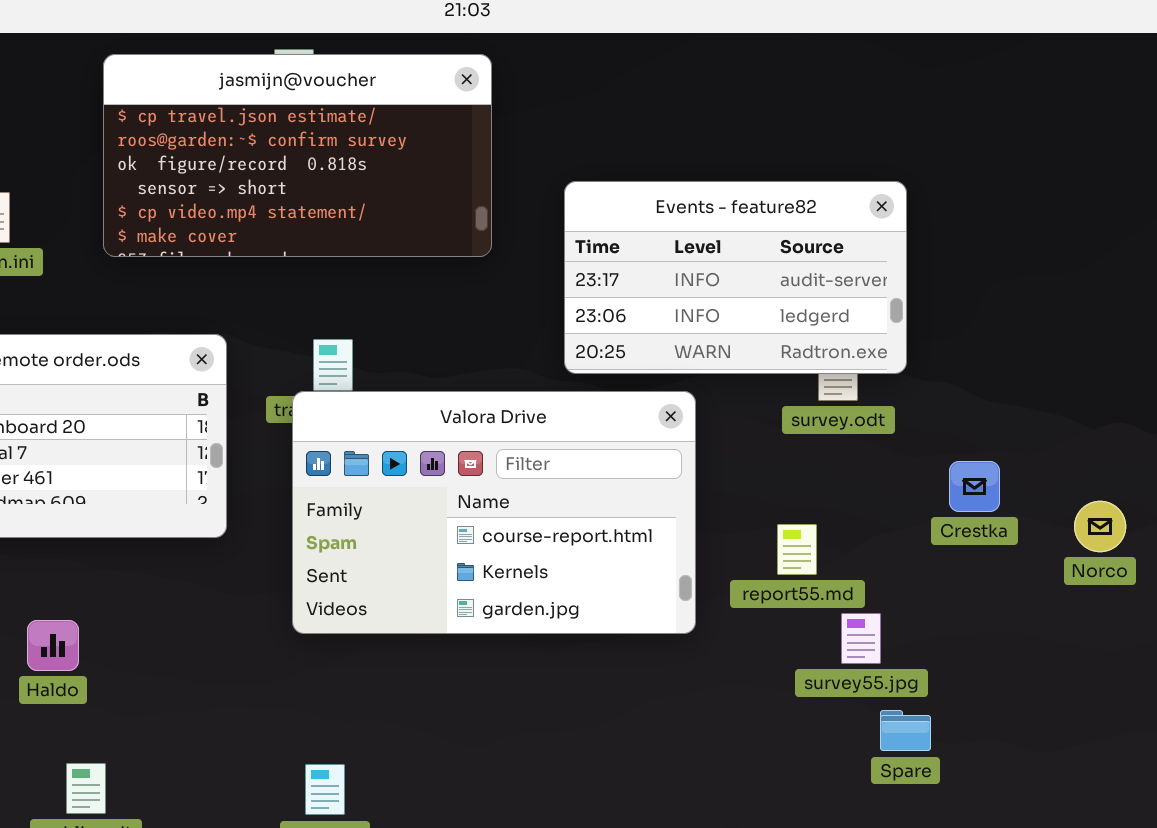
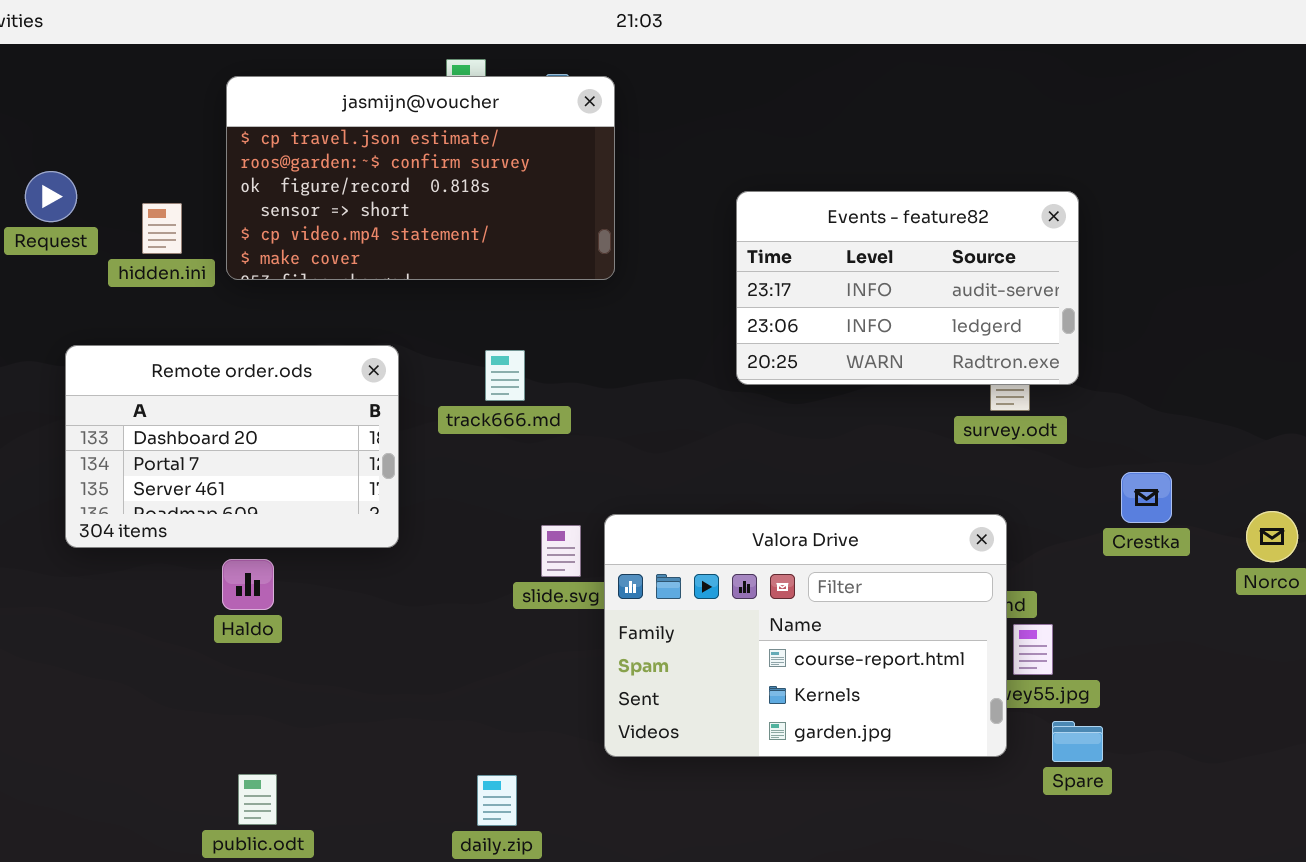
jasmijn@voucher: [103,54,492,257] -> [226,76,615,280], moved
Valora Drive: [292,391,696,634] -> [604,514,1007,757], moved
Haldo: [27,620,79,671] -> [222,559,274,610], moved

